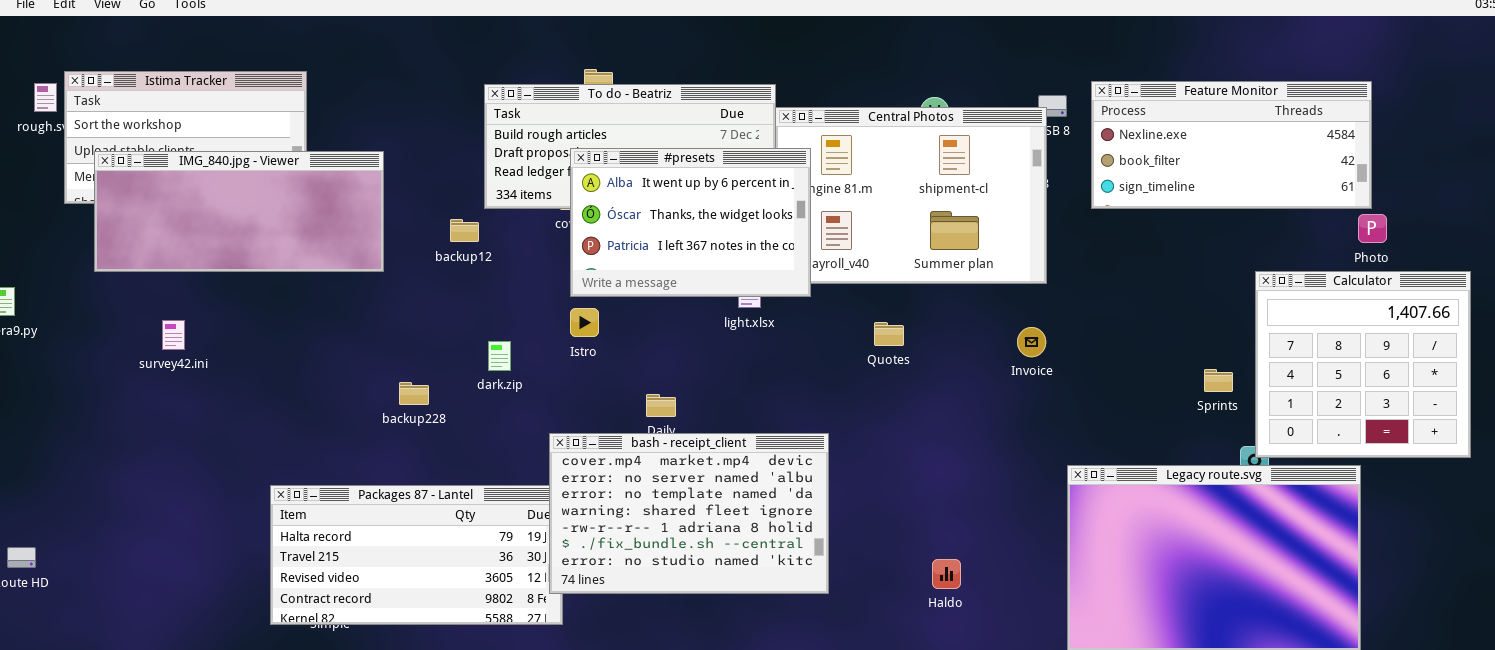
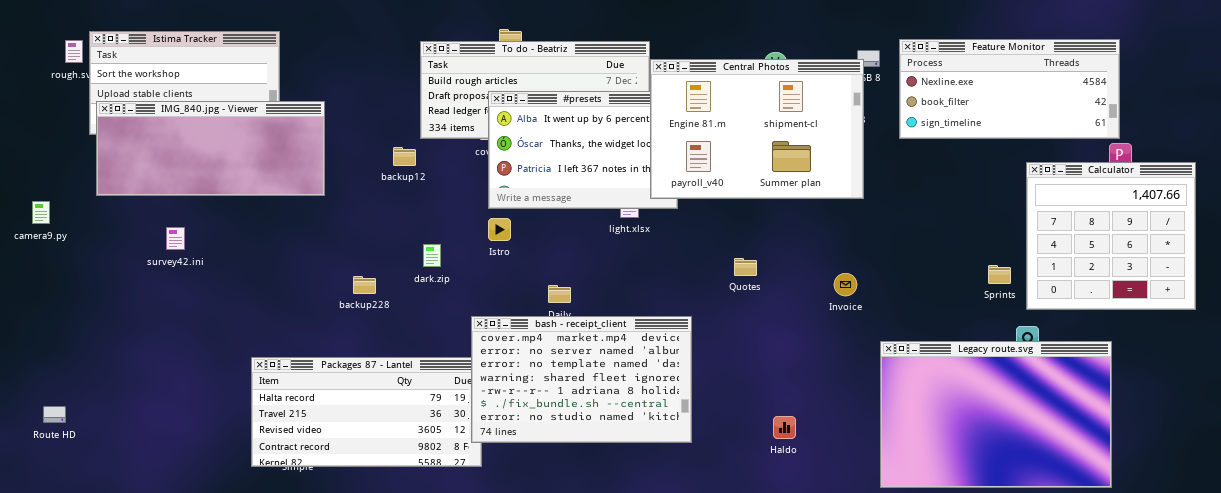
Central Photos: [775,107,1047,284] -> [650,59,864,199], raised
IMG_840.jpg - Viewer: [94,151,384,272] -> [96,101,325,196], moved
Calculator: [1255,271,1471,458] -> [1026,162,1196,310], moved
Quotes: [874,322,904,346] -> [734,258,757,276], moved
Invoice: [1017,327,1046,357] -> [834,273,857,296], moved

